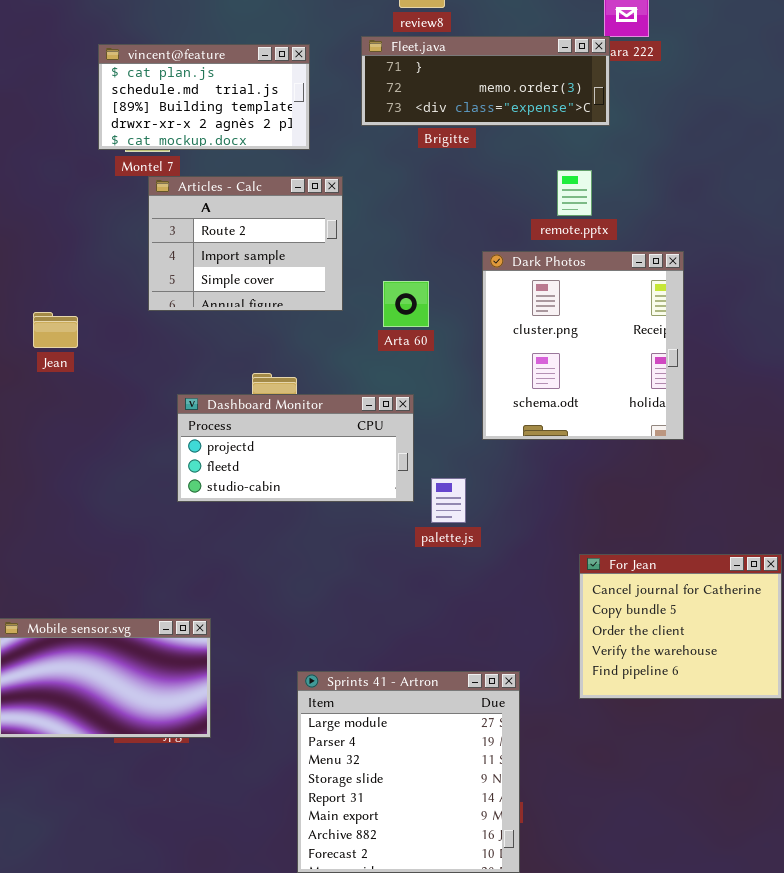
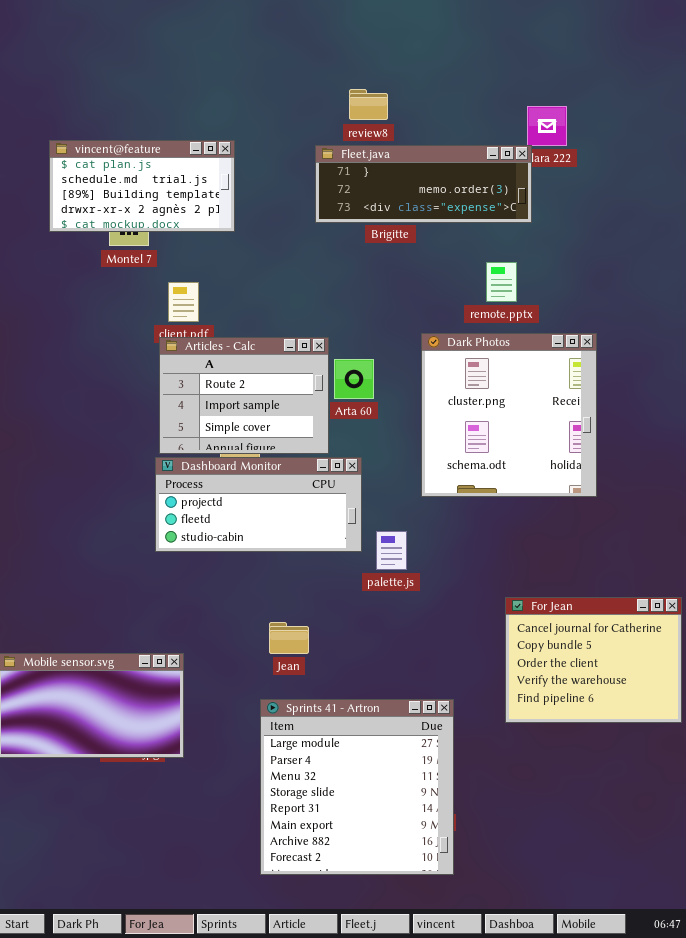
vincent@feature: [98,44,310,150] -> [49,140,235,232], moved
Articles - Calc: [148,176,343,311] -> [159,337,329,454], moved
Jean: [33,312,78,348] -> [269,622,309,654], moved

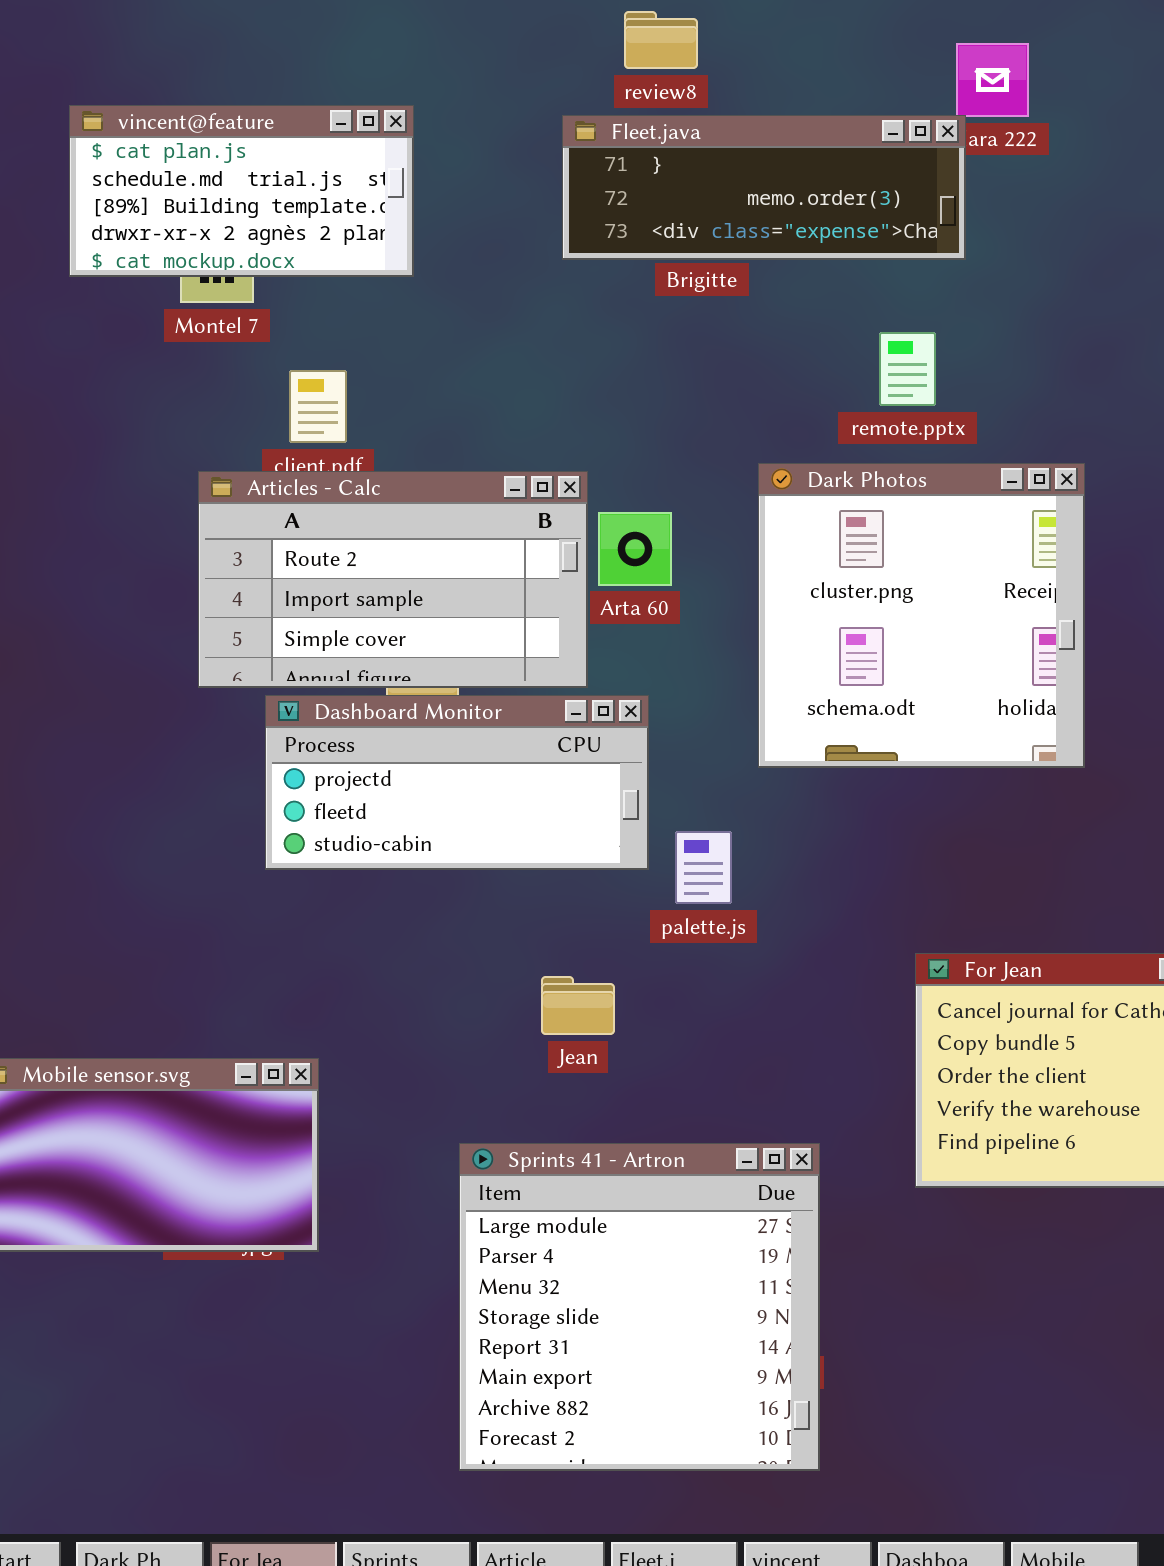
Articles - Calc: [159,337,329,454] -> [198,471,588,688], resized
Jean: [269,622,309,654] -> [541,976,615,1035], moved

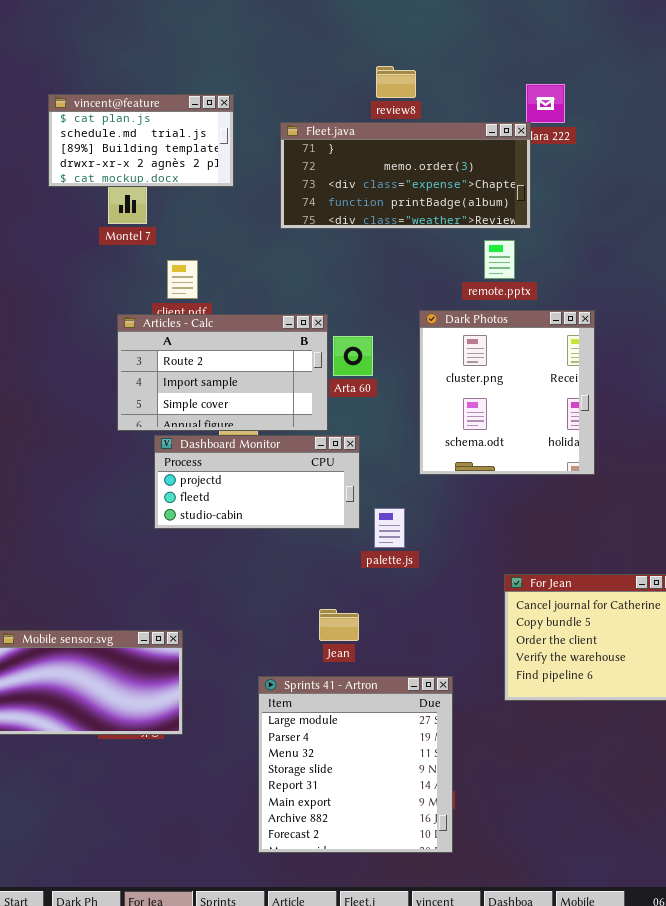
review8: [624,11,698,69] -> [376,66,416,98], moved
vincent@feature: [69,105,414,277] -> [48,94,234,187], moved
Fleet.java: [562,115,966,260] -> [280,122,531,229], resized
Jean: [541,976,615,1035] -> [319,609,359,641], moved

